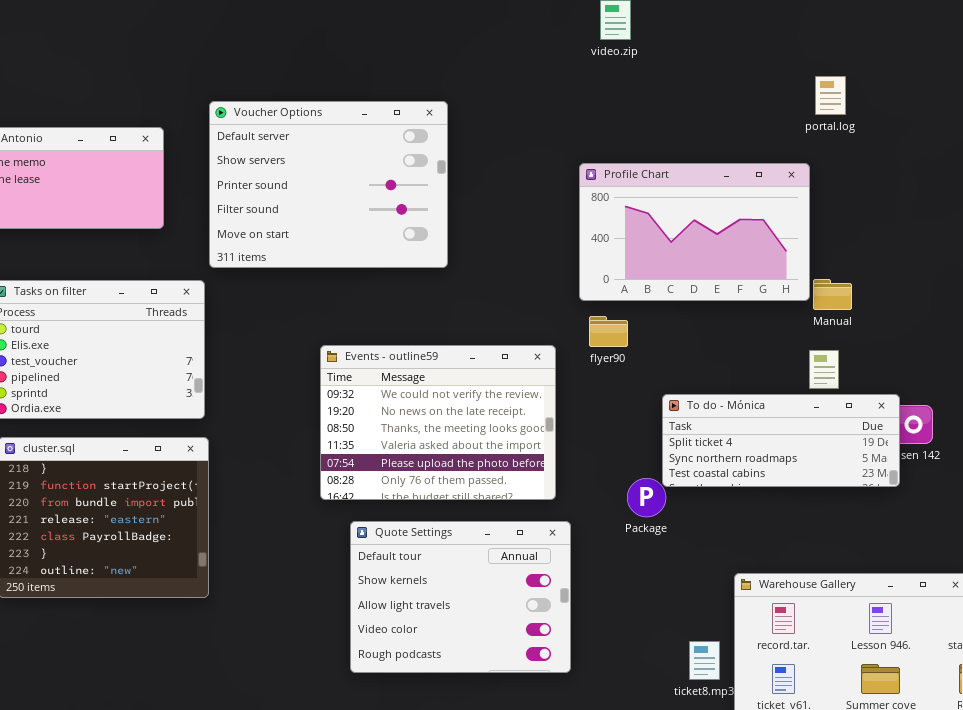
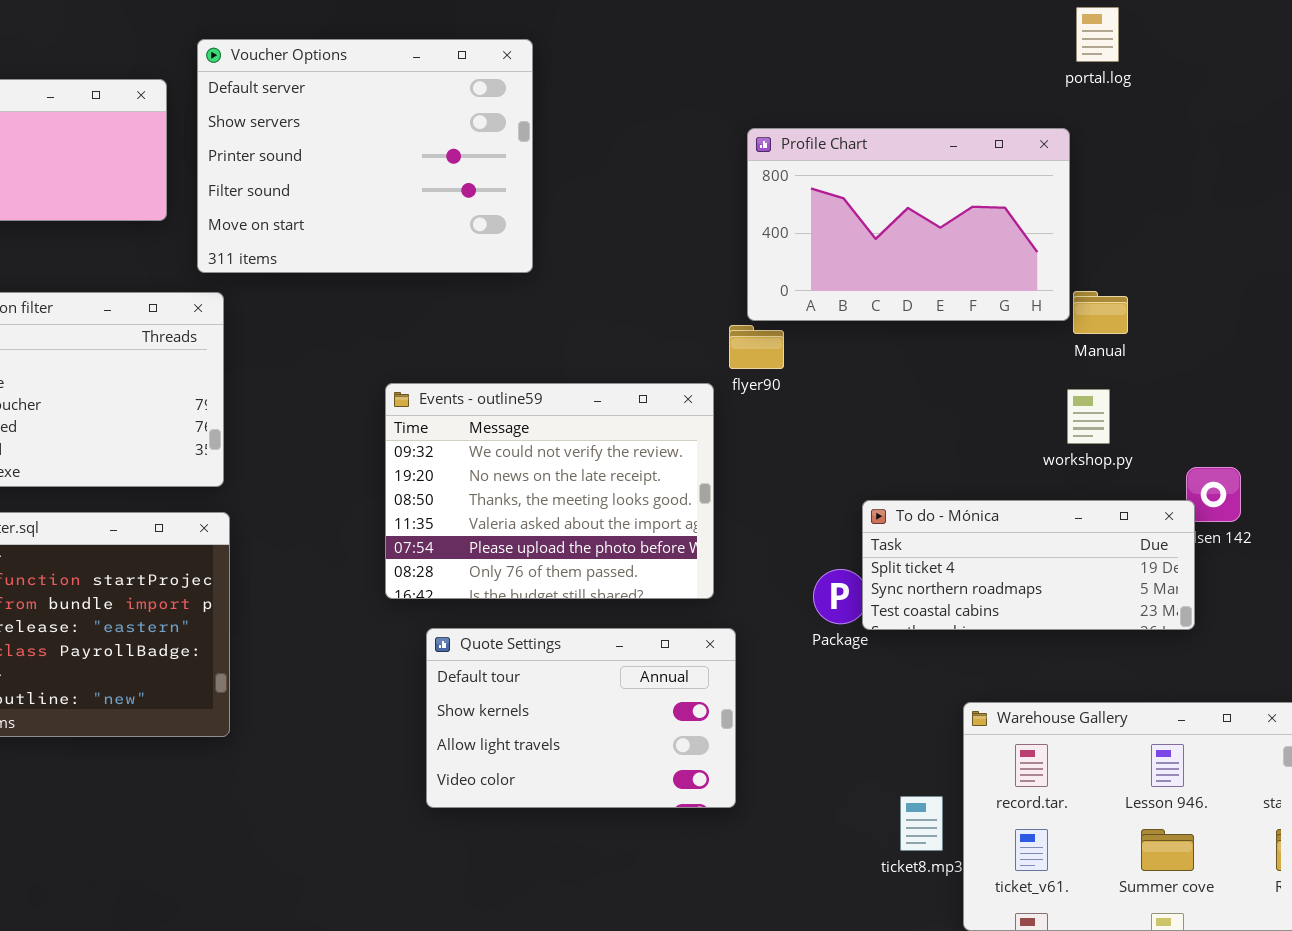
Voucher Options: [209,101,448,268] -> [197,39,533,273], moved
flyer90: [589,316,628,347] -> [729,325,784,369], moved
To do - Mónica: [662,394,900,487] -> [862,500,1195,630], moved
Quote Settings: [350,521,571,673] -> [426,628,736,808], resized

